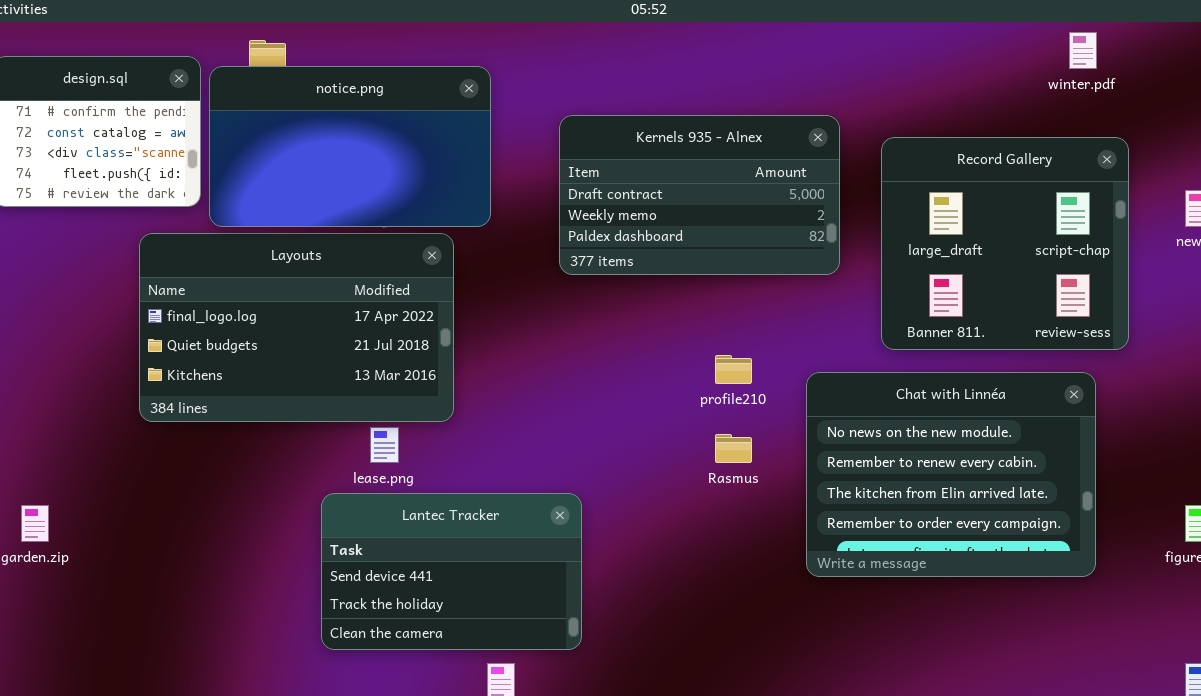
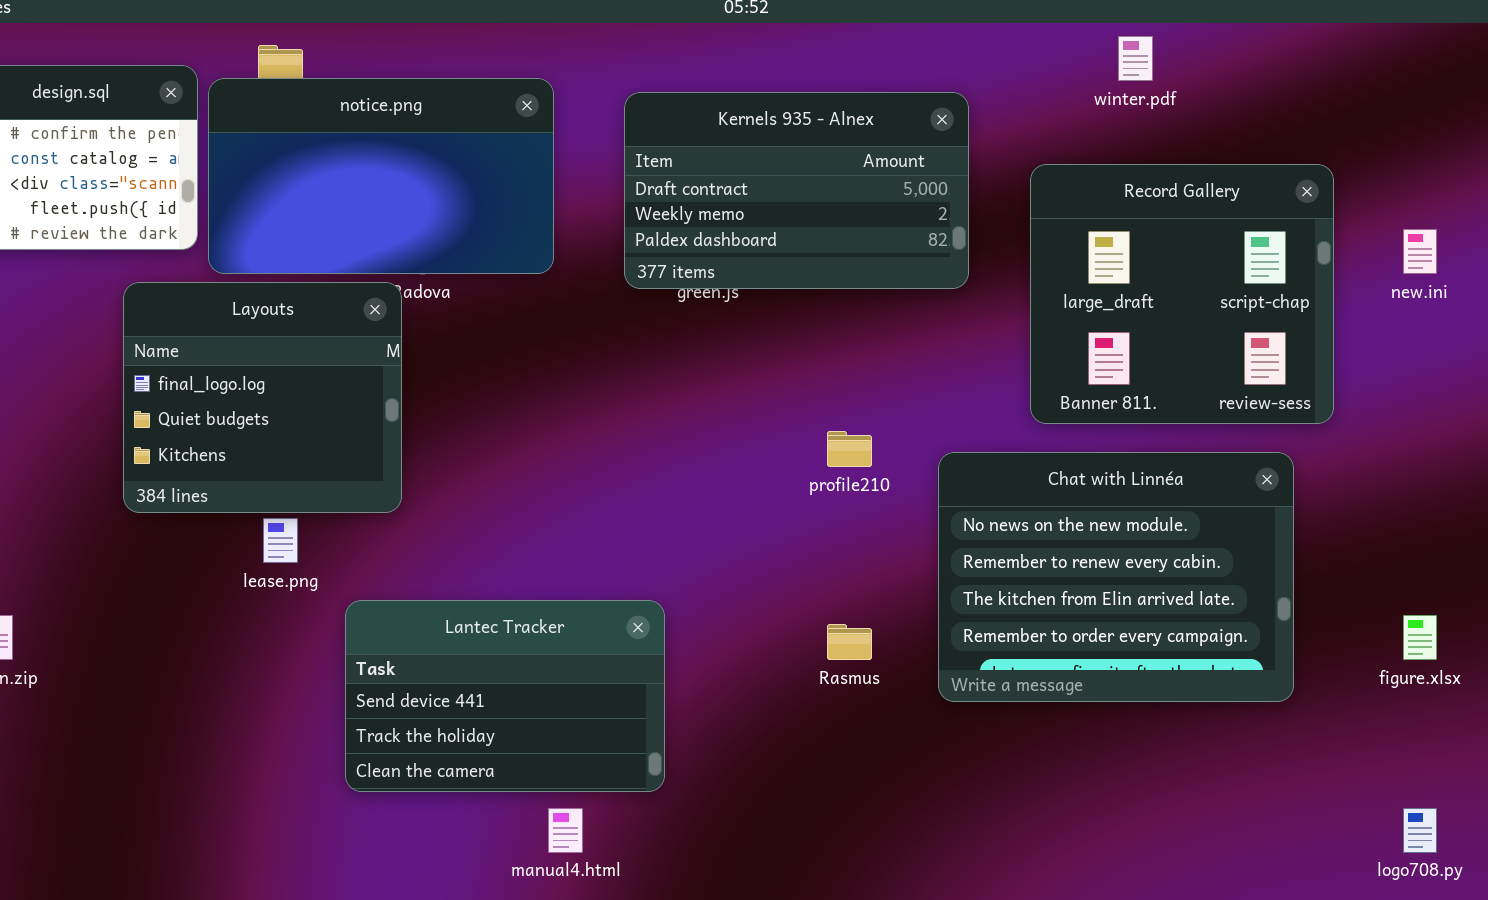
winter.pdf: [1069,32,1097,69] -> [1118,36,1153,81], moved
Kernels 935 - Alnex: [559,115,840,275] -> [624,92,969,289], moved
Layouts: [139,233,454,422] -> [123,282,402,513], resized
lease.png: [370,427,399,463] -> [263,518,298,563], moved
Rasmus: [715,434,752,463] -> [827,624,872,660], moved

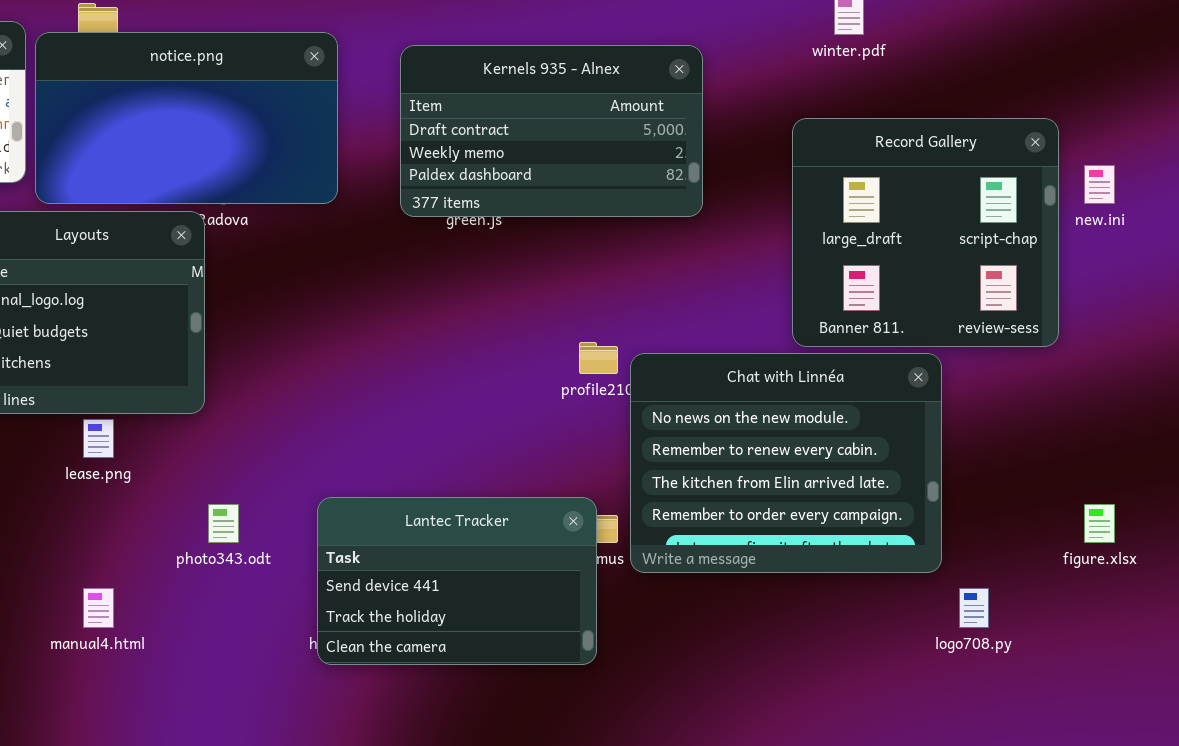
Record Gallery: [1030,164,1334,424] -> [792,118,1059,347], moved
Chat with Linnéa: [938,452,1294,702] -> [630,353,942,573], moved
Lantec Tracker: [345,600,665,792] -> [317,497,597,665], moved
manual4.html: [548,808,583,853] -> [83,588,114,628], moved
logo708.py: [1403,808,1437,853] -> [959,588,989,628], moved

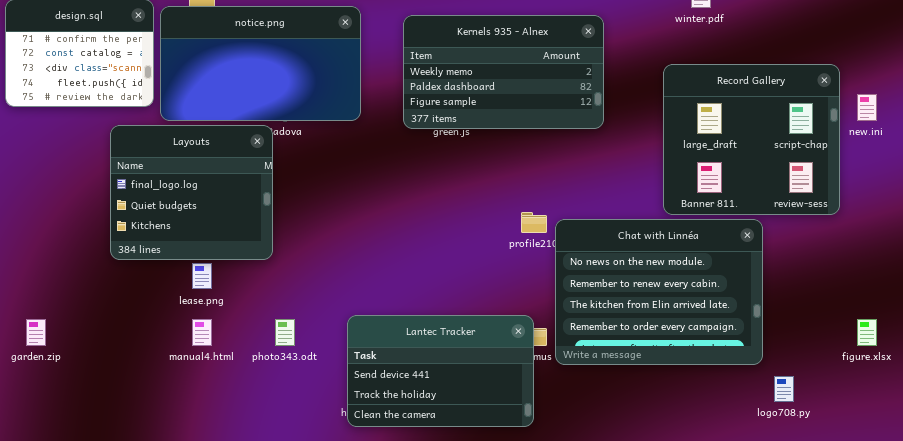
Kernels 935 - Alnex: [400,45,703,217] -> [403,15,604,129], scrolled down 1 row
manual4.html: [83,588,114,628] -> [192,319,212,346], moved

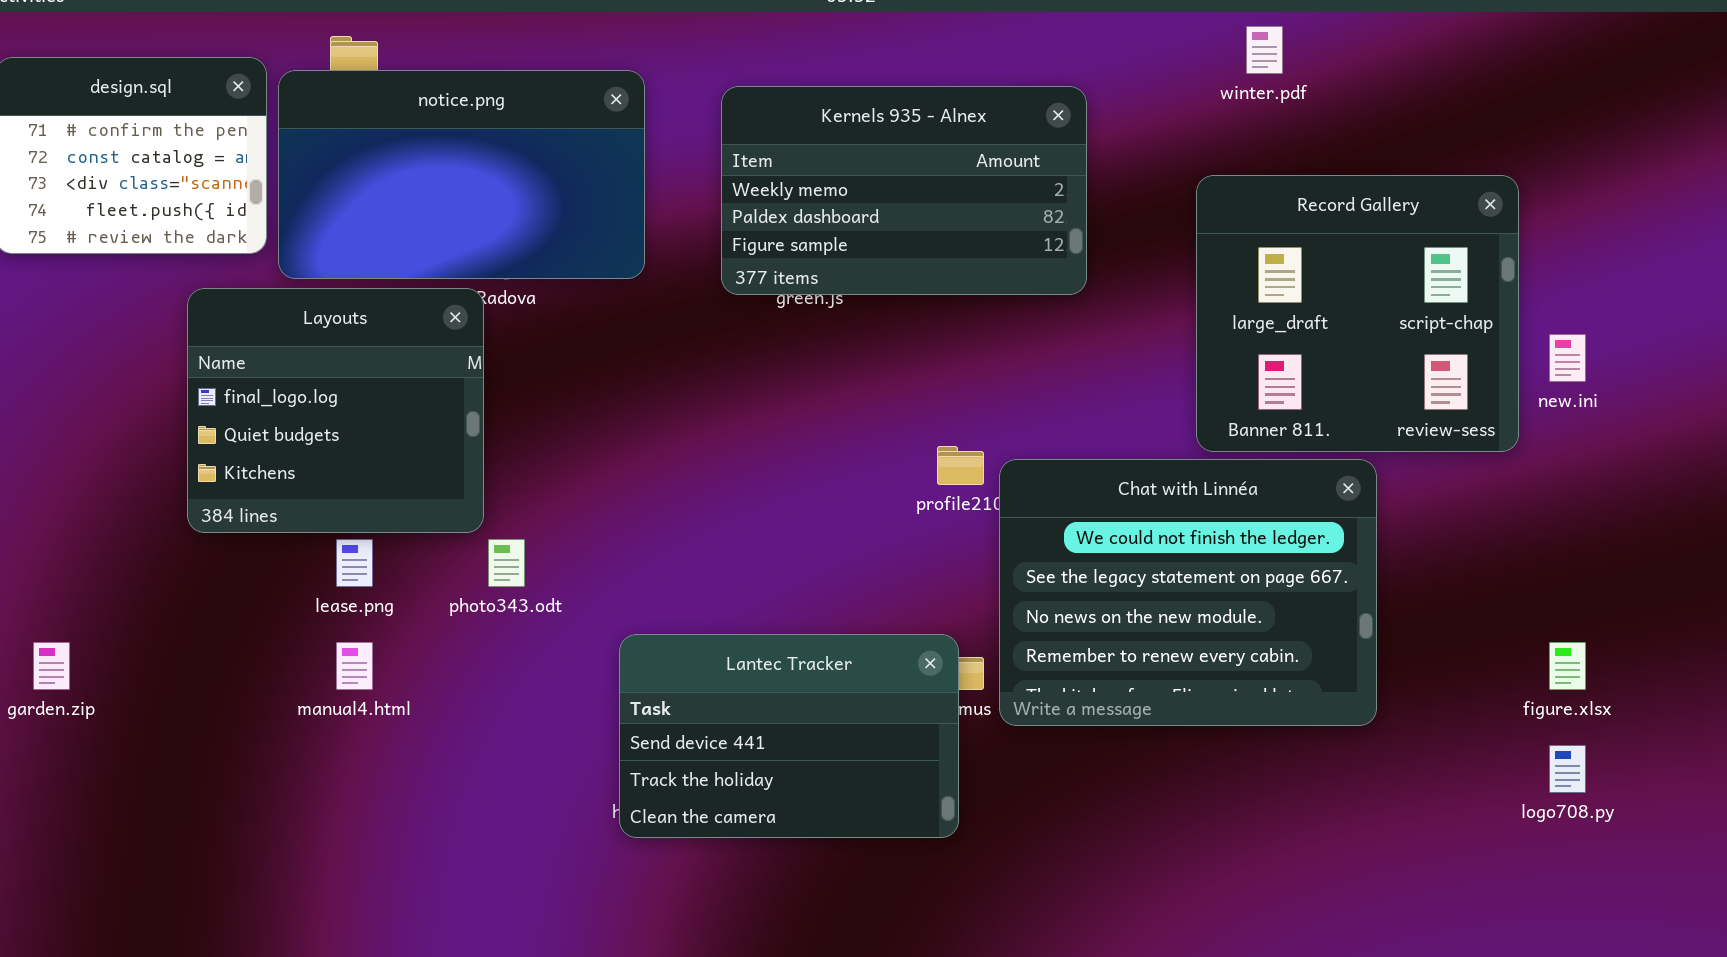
new.ini: [857,94,877,121] -> [1549,334,1586,382], moved
Chat with Linnéa: [555,219,763,365] -> [999,459,1377,726], scrolled up 2 rows
photo343.odt: [275,319,295,346] -> [488,539,525,587], moved
logo708.py: [774,376,794,402] -> [1549,745,1586,793], moved

